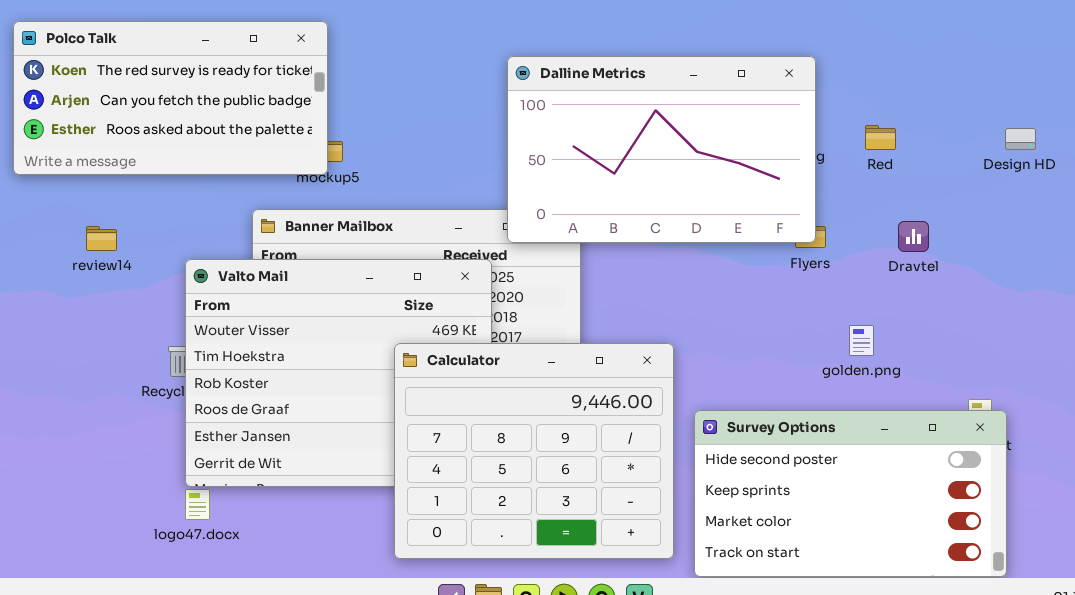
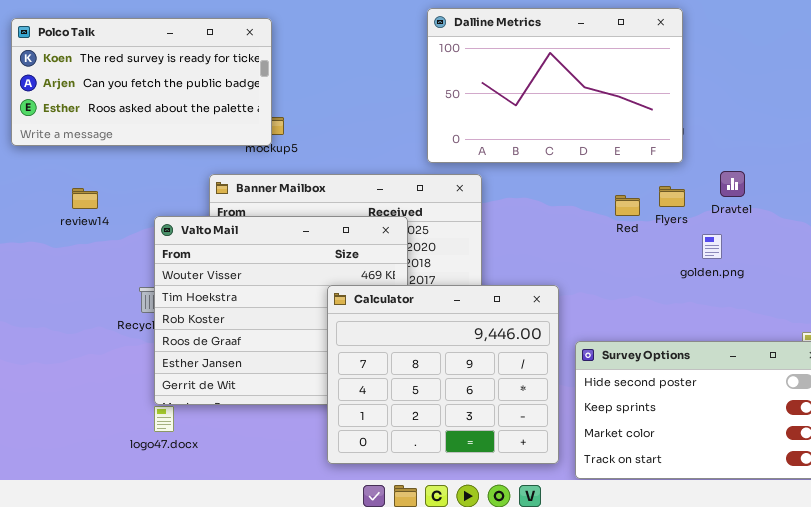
Dalline Metrics: [507,56,816,243] -> [427,8,683,163], moved
Red: [865,125,896,150] -> [615,195,640,216], moved
Dravtel: [898,221,929,252] -> [720,171,745,197], moved
golden.png: [849,325,874,356] -> [702,234,722,259], moved

